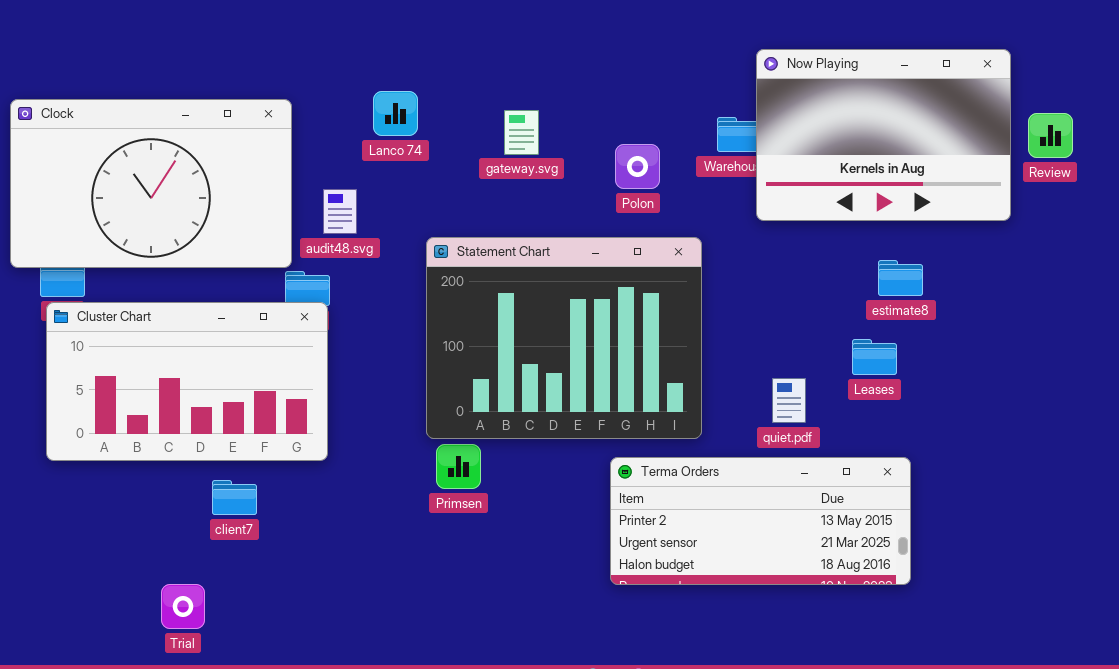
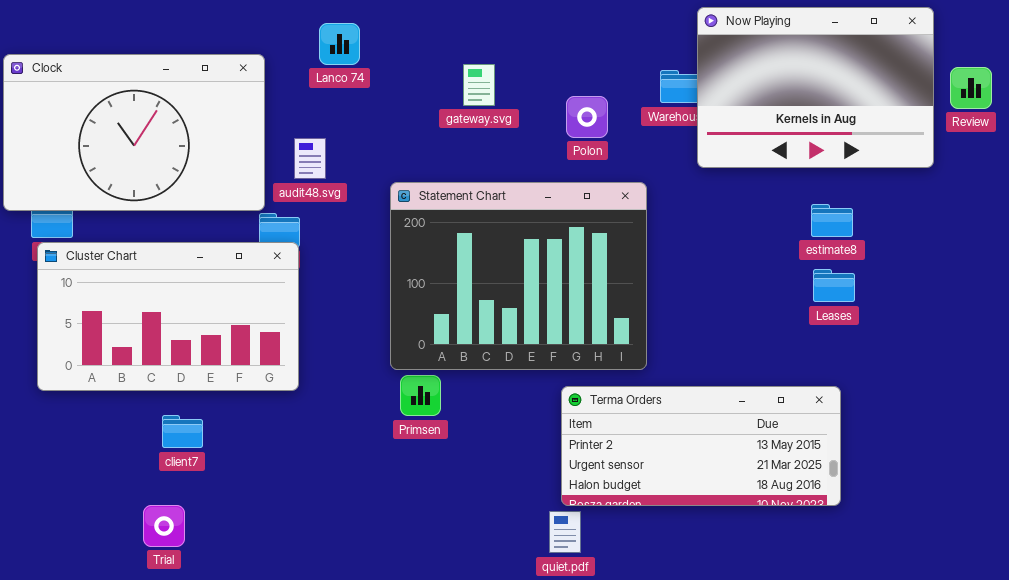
Lanco 74: [373,91,418,136] -> [319,23,360,65], moved
Leases: [852,339,897,375] -> [813,269,855,302], moved
quiet.pdf: [772,378,806,423] -> [549,511,581,553], moved
client7: [212,480,257,515] -> [162,415,203,448], moved

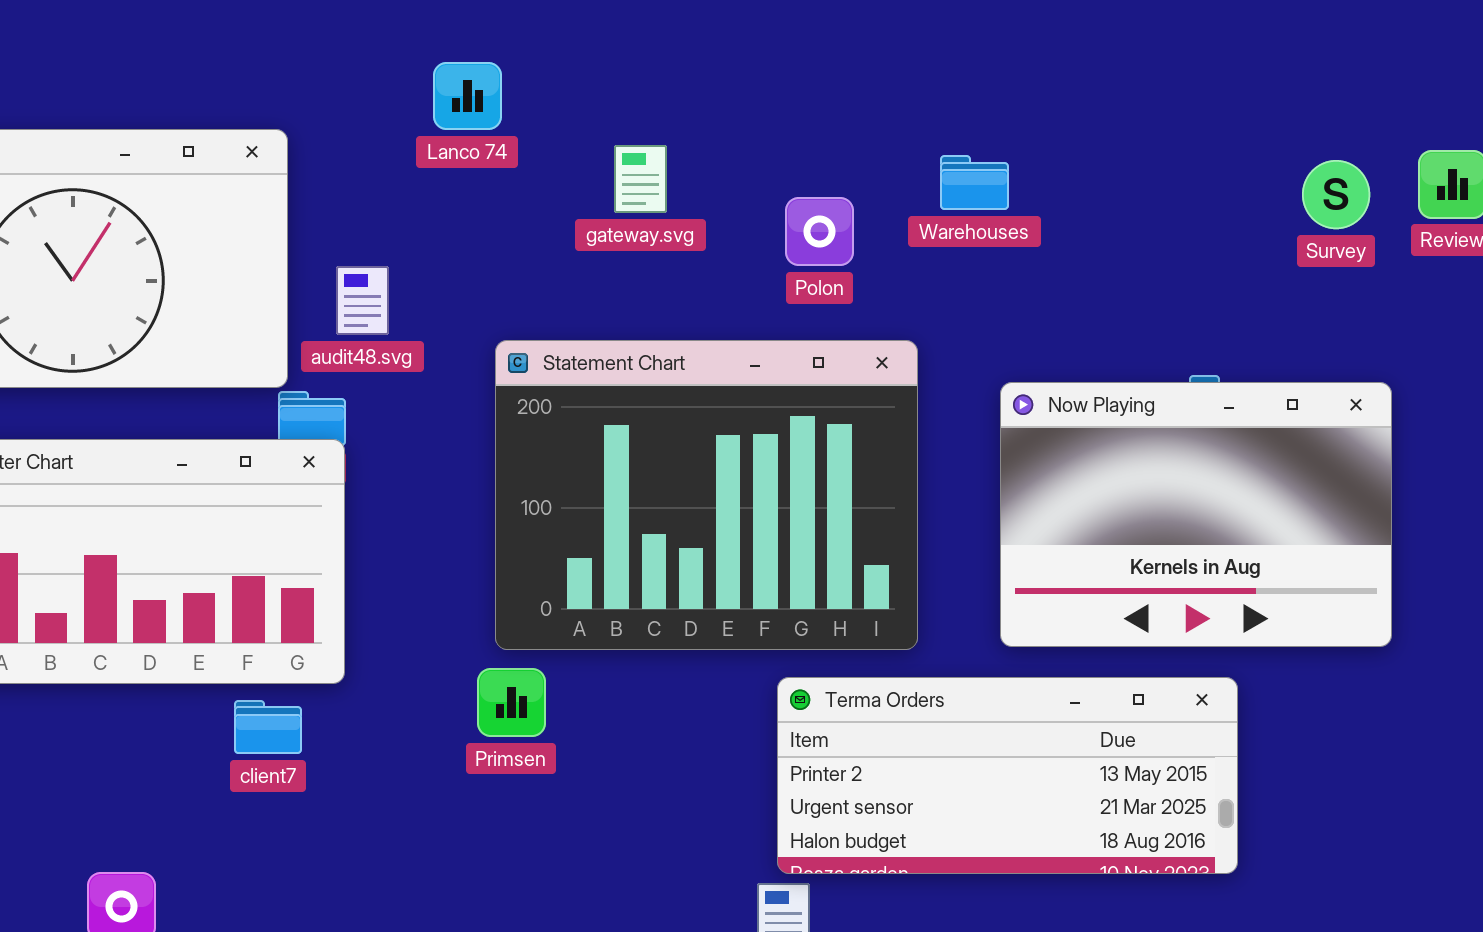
Now Playing: [697,7,934,168] -> [1000,382,1392,647], moved
Lanco 74: [319,23,360,65] -> [433,62,502,130], moved
Primsen: [400,375,441,416] -> [477,668,546,737], moved
client7: [162,415,203,448] -> [234,700,302,754], moved

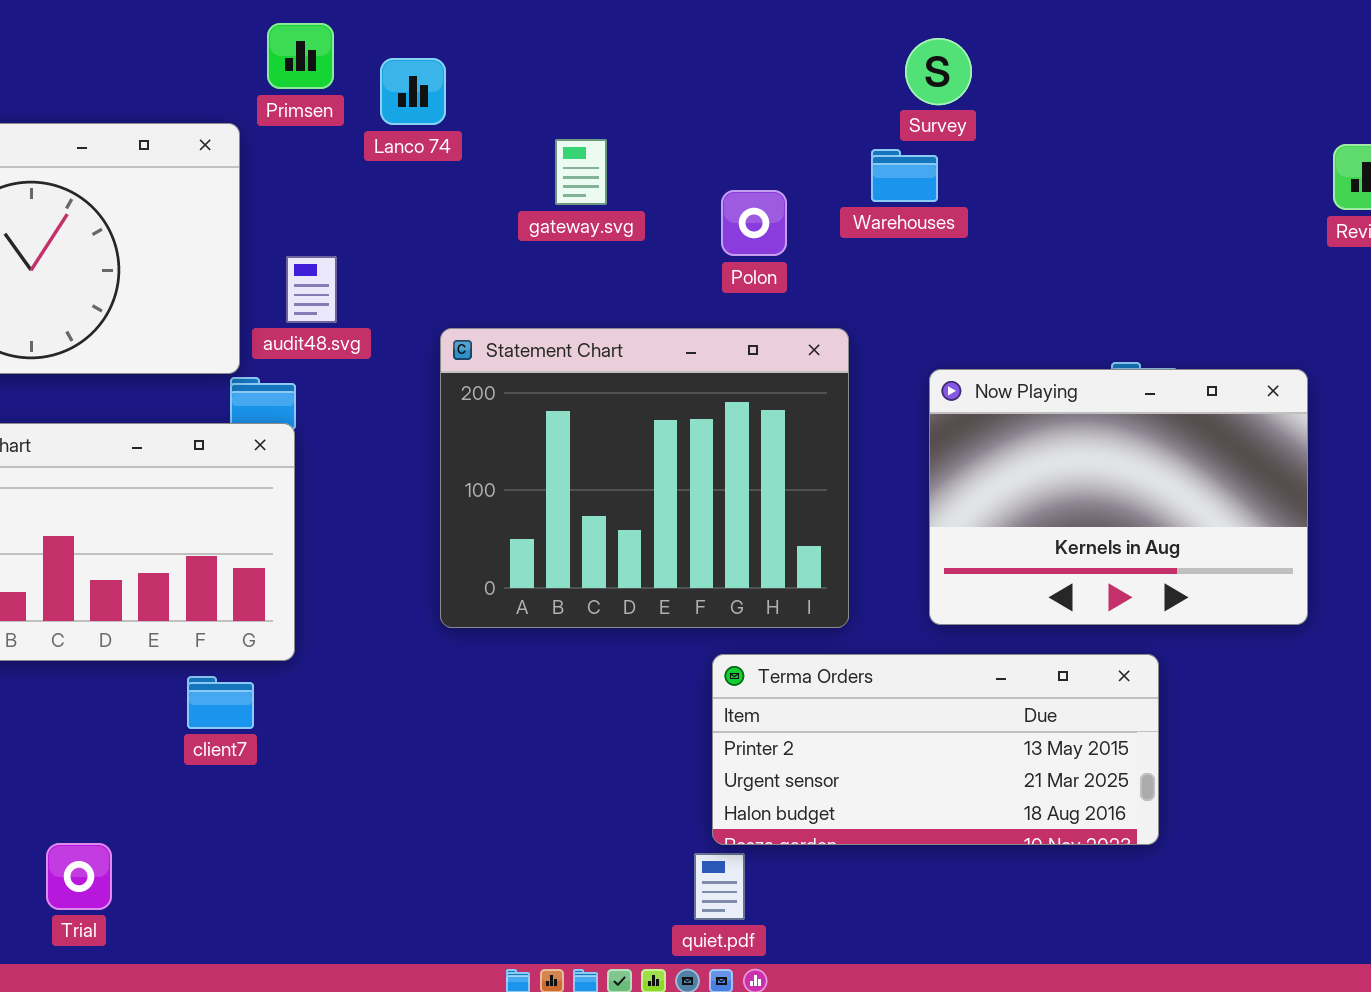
Survey: [1302,160,1370,229] -> [905,38,972,105], moved
Primsen: [477,668,546,737] -> [267,23,334,89], moved

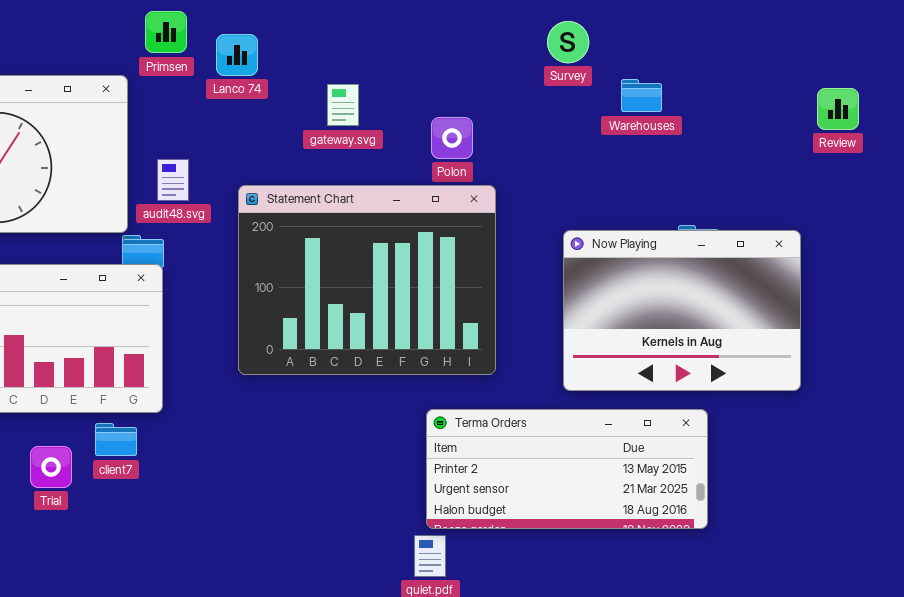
Warehouses: [871,149,938,202] -> [621,79,662,112], moved
Statement Chart: [440,328,849,628] -> [238,185,496,375], moved
Trial: [46,843,112,910] -> [30,446,72,488], moved

